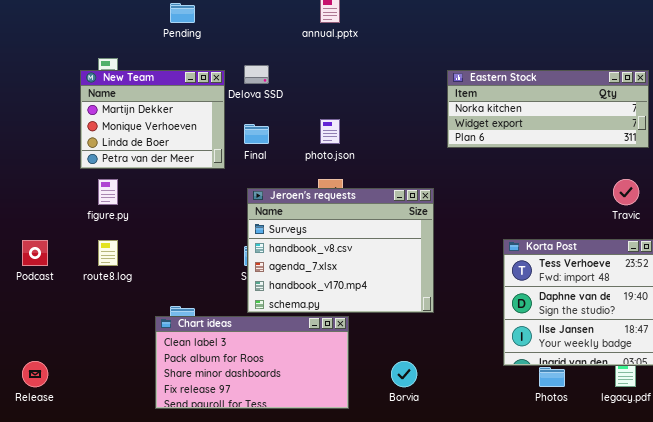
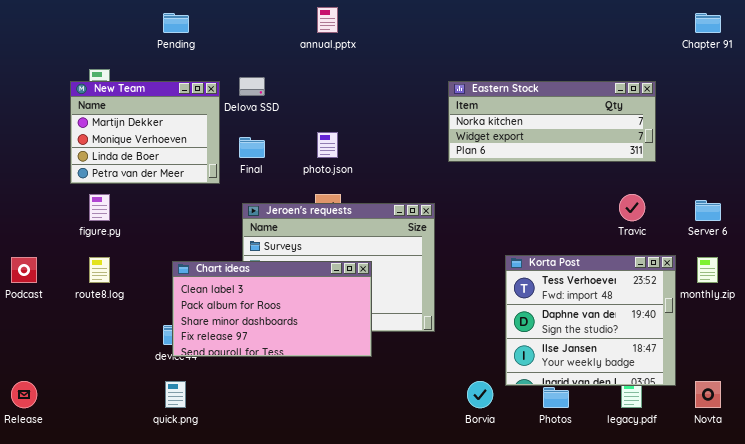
Chart ideas: [155,316,349,409] -> [172,261,372,357], moved
Borvia: [391,361,417,387] -> [467,381,493,408], moved

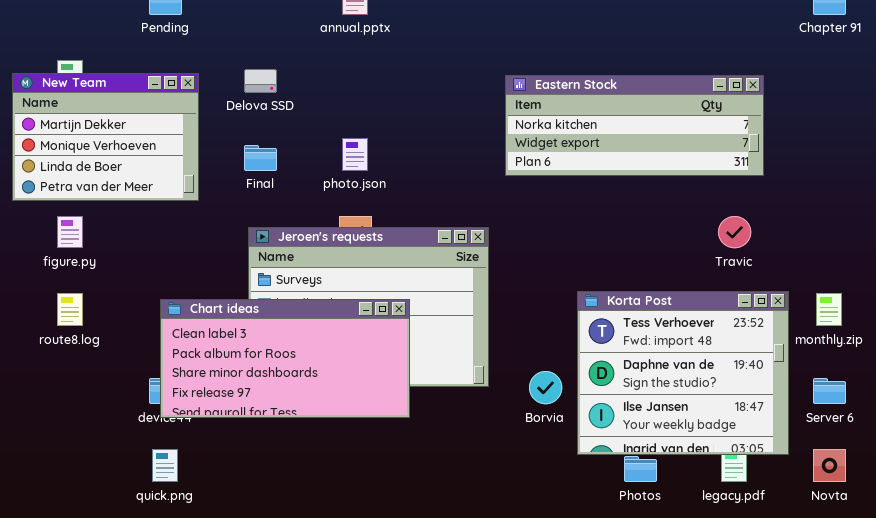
New Team: [70,81,220,184] -> [12,73,199,201], moved
Server 6: [695,200,721,221] -> [813,378,846,404], moved
Borvia: [467,381,493,408] -> [529,371,562,404], moved

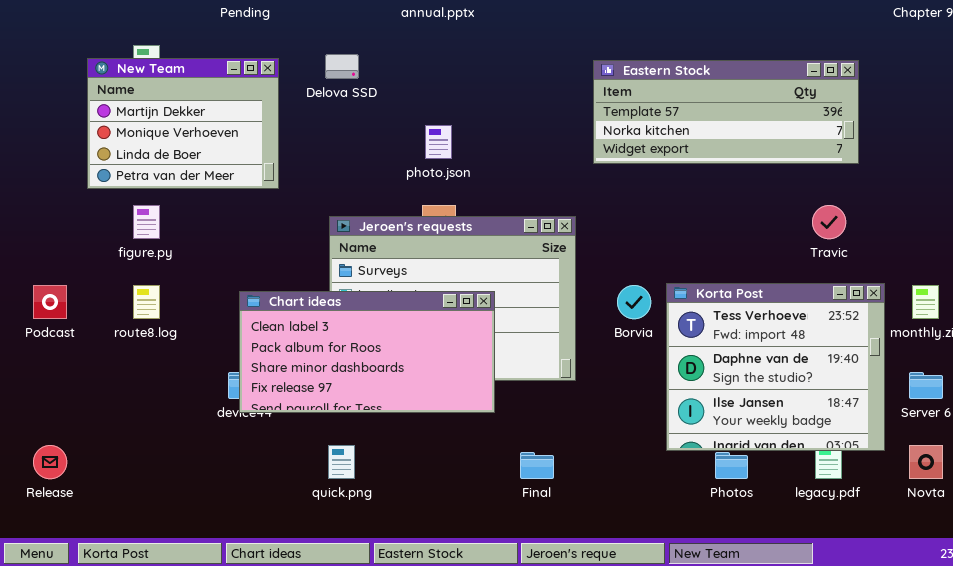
Eastern Stock: [505,75,764,176] -> [593,60,859,164], scrolled up 1 row
Final: [244,145,277,171] -> [520,452,554,479], moved
Borvia: [529,371,562,404] -> [617,285,651,319], moved
quick.png: [152,449,178,482] -> [328,445,355,479], moved

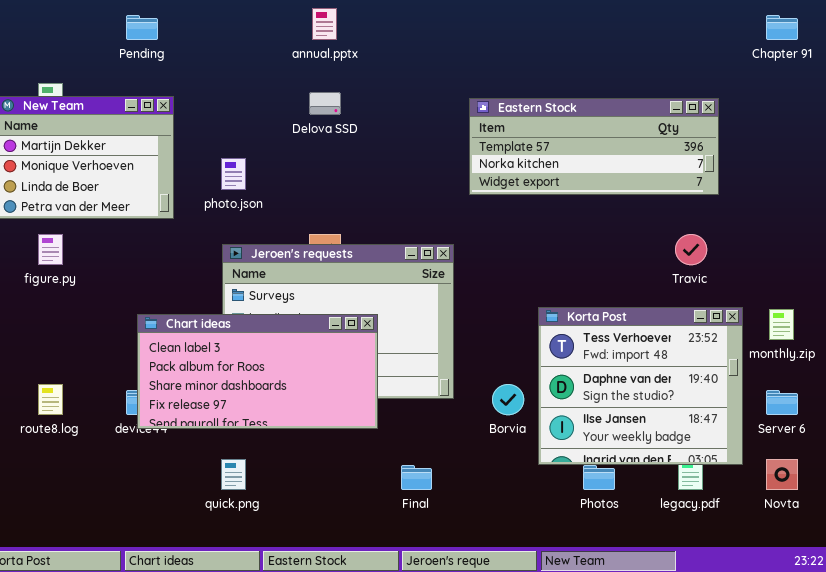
Delova SSD: [325,54,359,79] -> [309,92,341,115], moved
photo.json: [425,125,452,159] -> [221,158,246,190], moved
route8.log: [133,285,160,319] -> [38,384,63,415], moved
Borvia: [617,285,651,319] -> [492,384,524,415], moved

